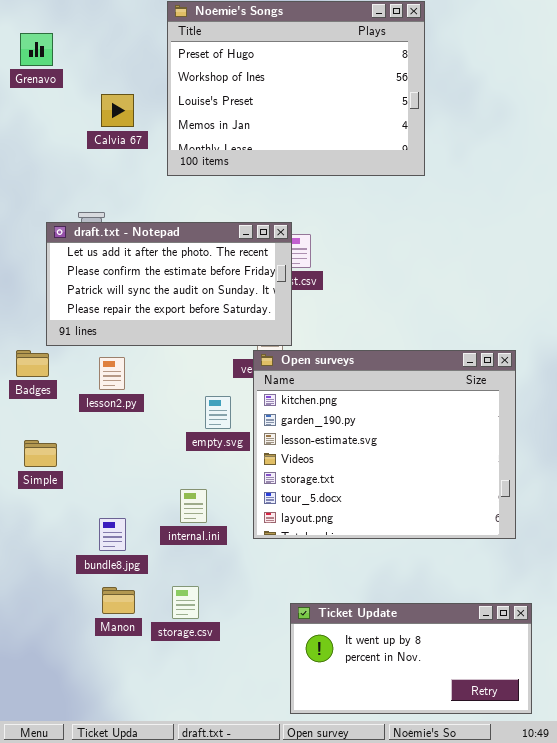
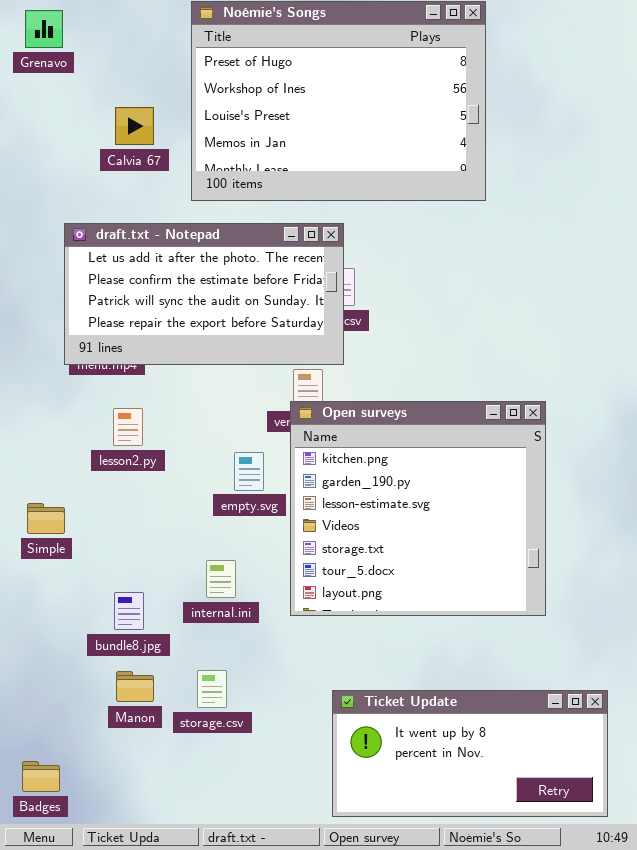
Grenavo: [20,33,53,66] -> [25,10,63,48], moved
draft.txt - Notepad: [46,222,292,346] -> [64,223,344,365], moved
Badges: [16,350,49,377] -> [22,761,60,792], moved
Open surveys: [253,350,516,539] -> [290,401,546,616], resized

